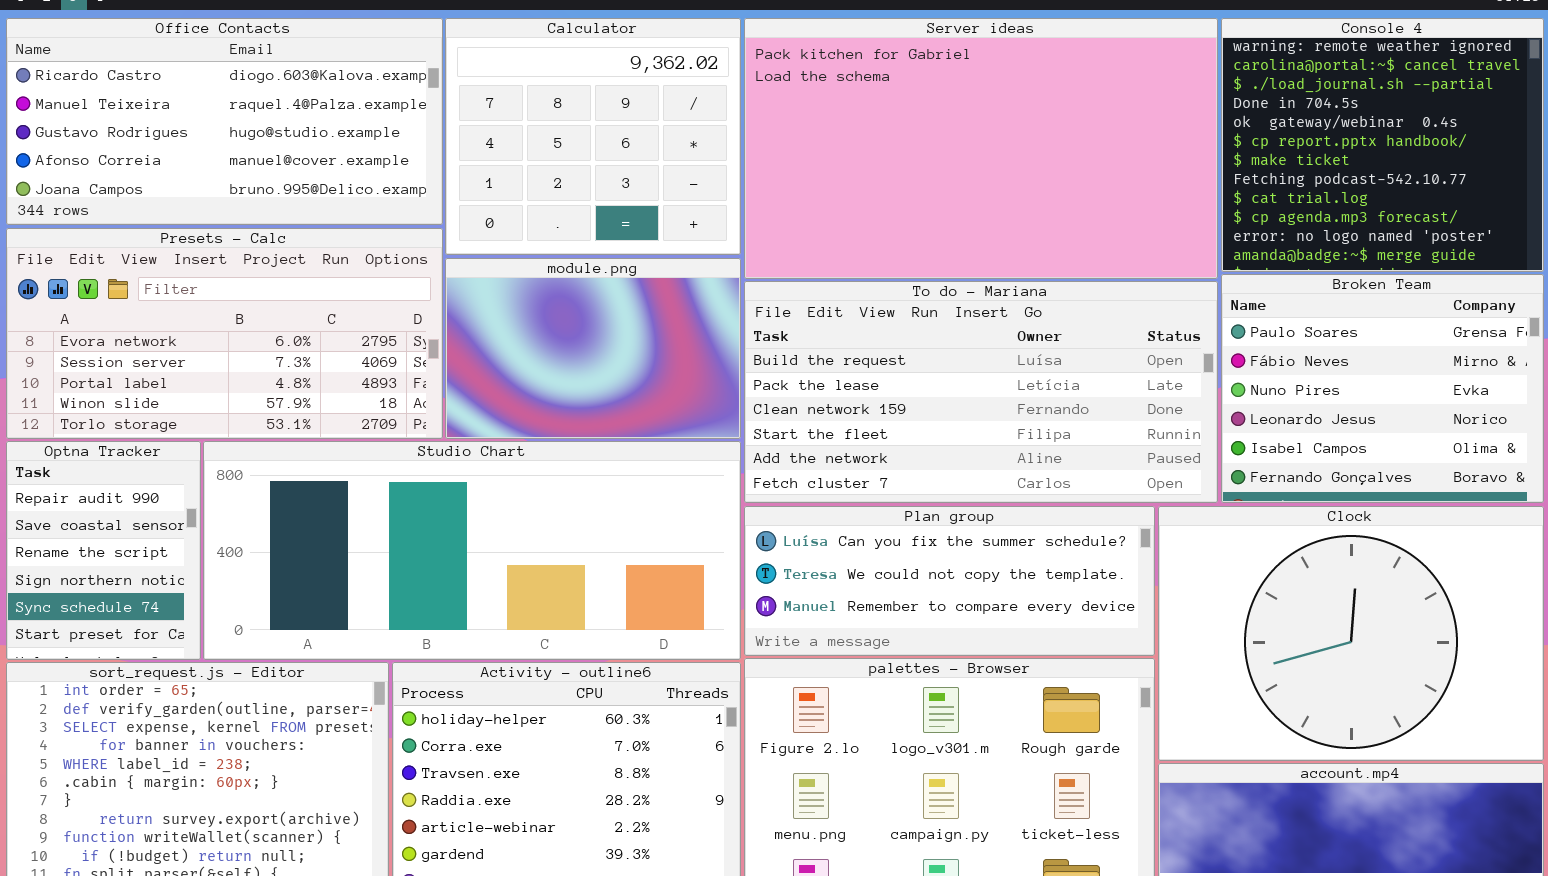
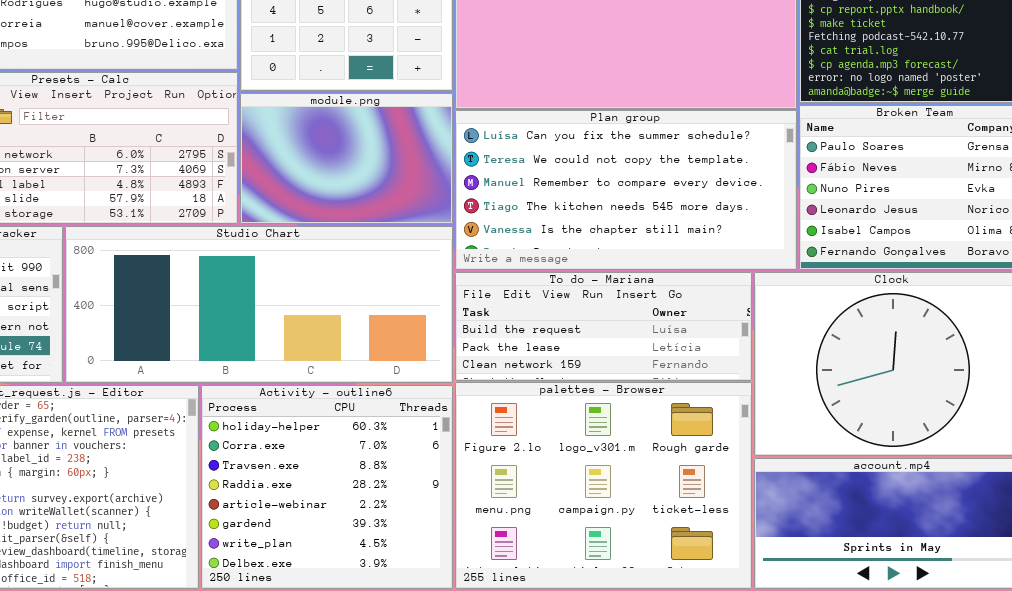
To do - Mariana: [744,281,1218,503] -> [455,272,752,381], moved, resized
Plan group: [744,506,1155,656] -> [455,110,797,270], moved, resized

